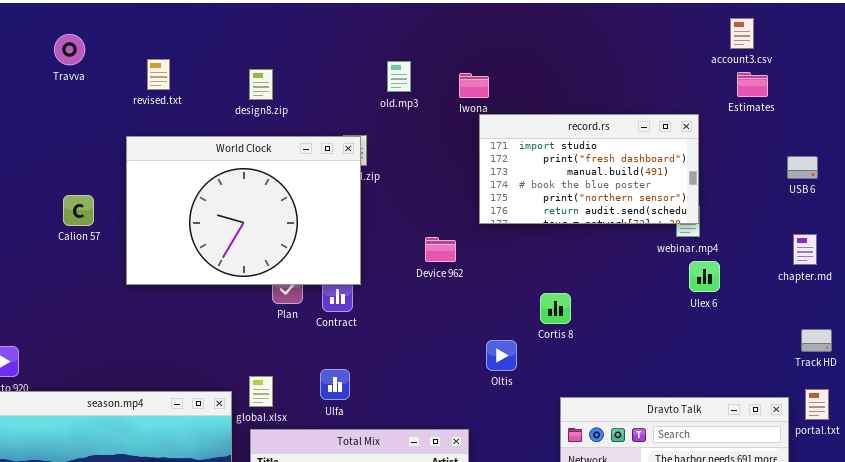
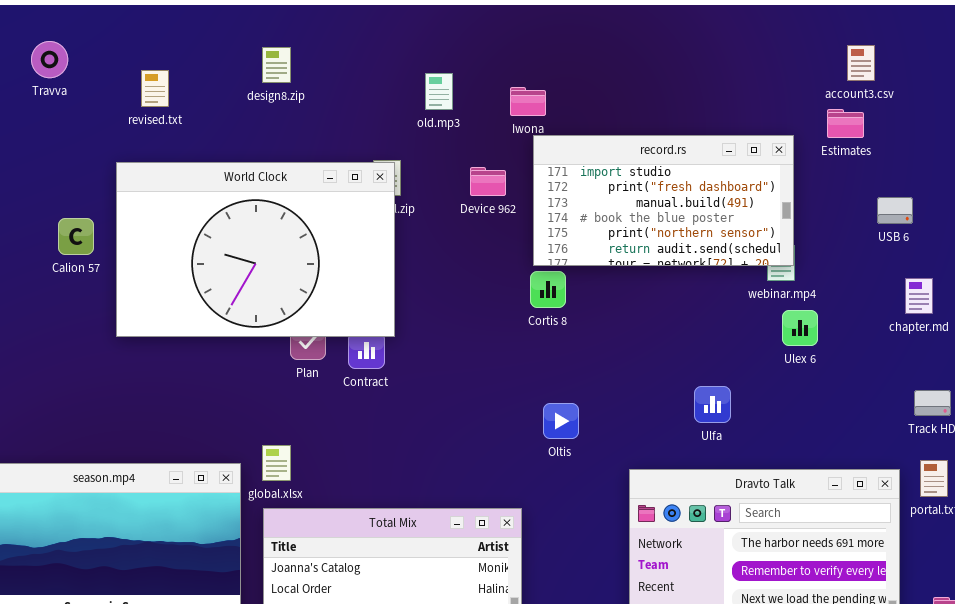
account3.csv: [730,18,754,49] -> [847,45,875,81], moved
design8.zip: [249,69,273,100] -> [262,47,291,83], moved
Estimates: [737,72,768,97] -> [827,109,864,138], moved
USB 6: [787,156,818,179] -> [877,197,913,224], moved
Calion 57: [63,195,94,226] -> [58,218,94,255], moved
Device 962: [425,237,456,262] -> [470,167,506,196], moved
Cortis 8: [540,293,571,324] -> [530,271,566,308], moved
Ulfa: [320,369,350,400] -> [694,386,731,423], moved

